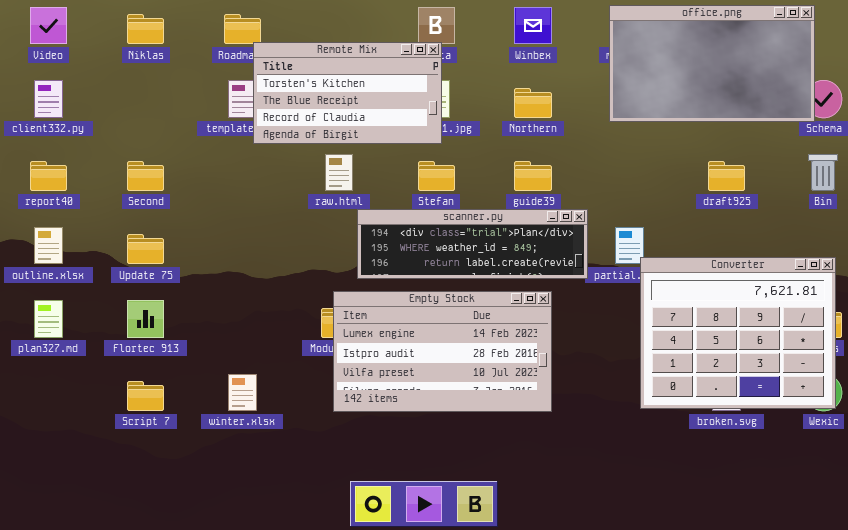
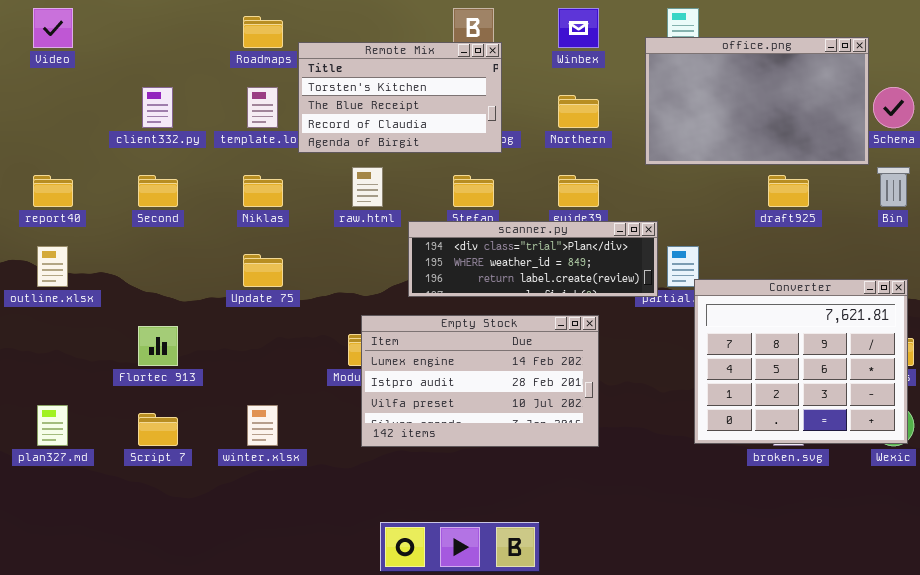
office.png: [609,5,815,122] -> [645,37,869,165], moved
Niklas: [127,14,164,44] -> [243,175,283,207], moved
Remote Mix: [253,42,442,144] -> [298,42,502,153], moved
client332.py: [34,80,63,118] -> [142,87,173,128], moved
scanner.py: [357,209,588,279] -> [408,221,658,297], moved
Update 75: [127,234,164,264] -> [243,254,283,287], moved
plan327.md: [34,300,63,338] -> [37,405,68,446], moved

